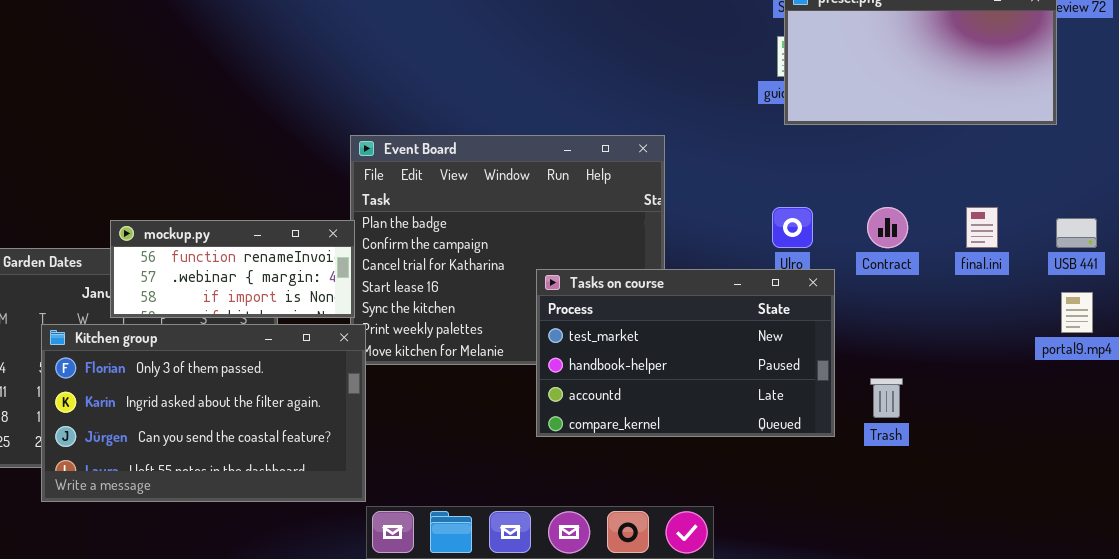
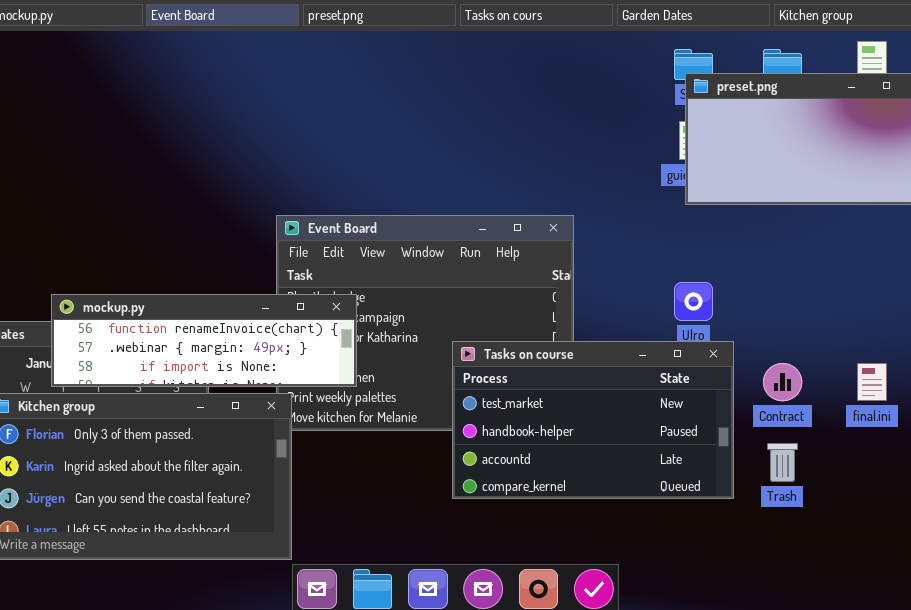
Contract: [867,207,908,248] -> [763,363,802,401], moved
final.ini: [966,207,998,248] -> [857,363,887,401], moved
mockup.py: [110,220,355,318] -> [51,294,357,387], resized

